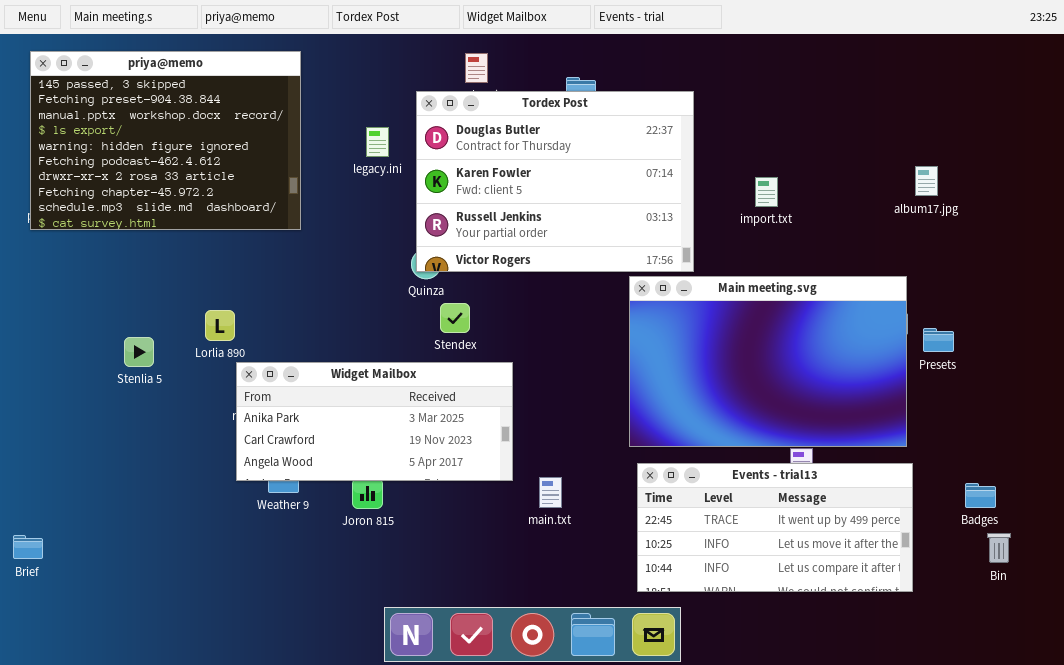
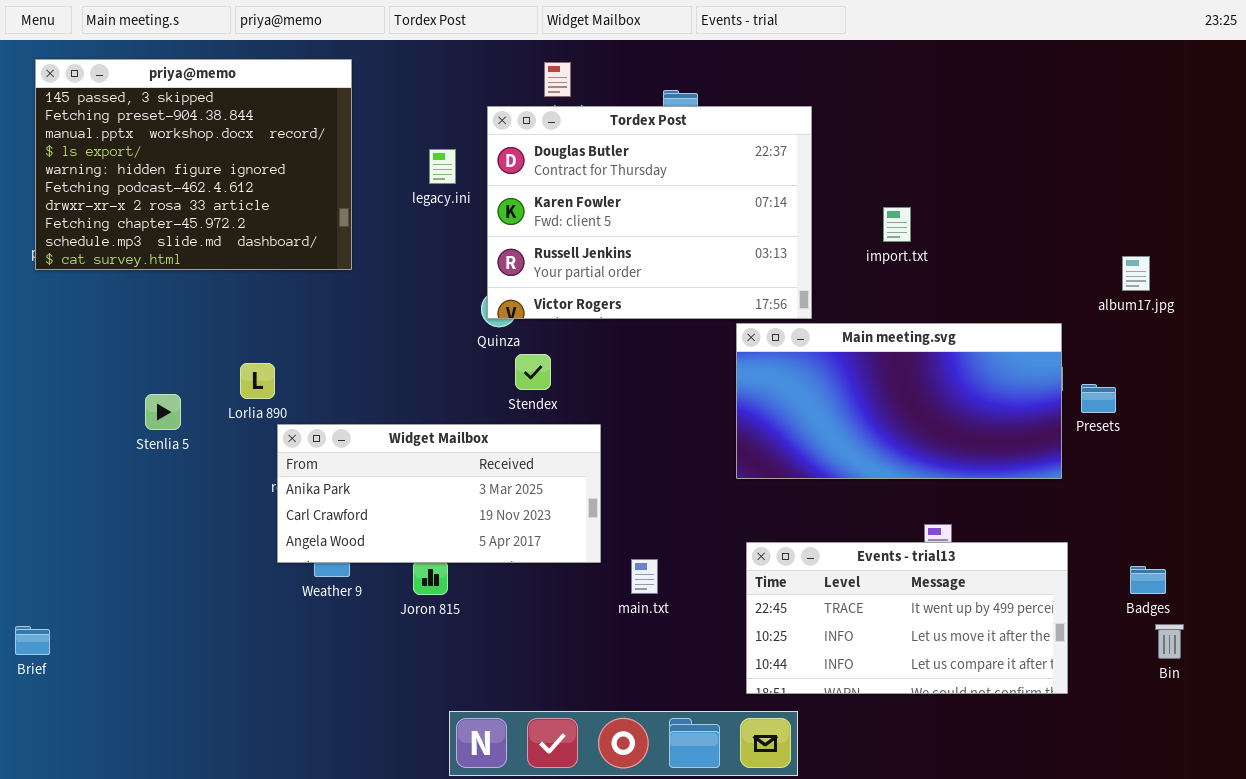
album17.jpg: [915,166,938,196] -> [1122,256,1150,291], moved
Main meeting.svg: [629,276,907,447] -> [736,323,1062,479], resized

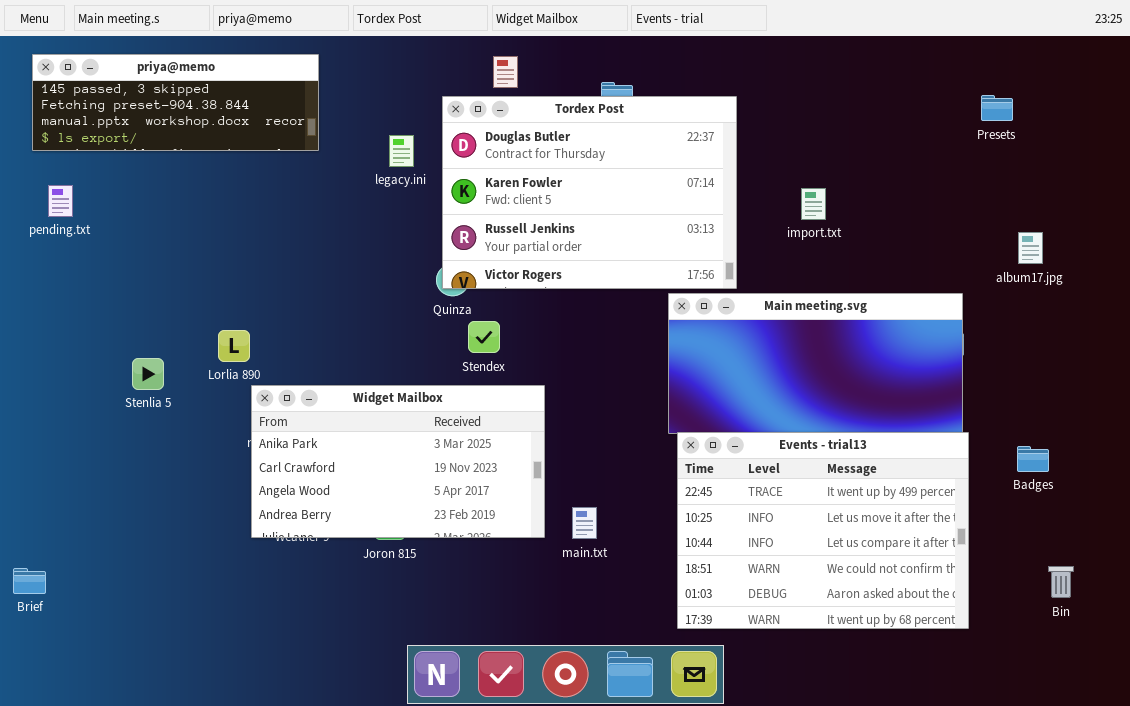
priya@memo: [35,59,352,270] -> [32,54,319,151], resized
Presets: [1081,384,1116,413] -> [981,95,1013,121], moved
Widget Mailbox: [277,424,601,563] -> [251,385,545,538], resized
Events - trial13: [746,542,1068,694] -> [677,432,969,629], resized
Badges: [1130,566,1166,594] -> [1017,446,1049,472], moved

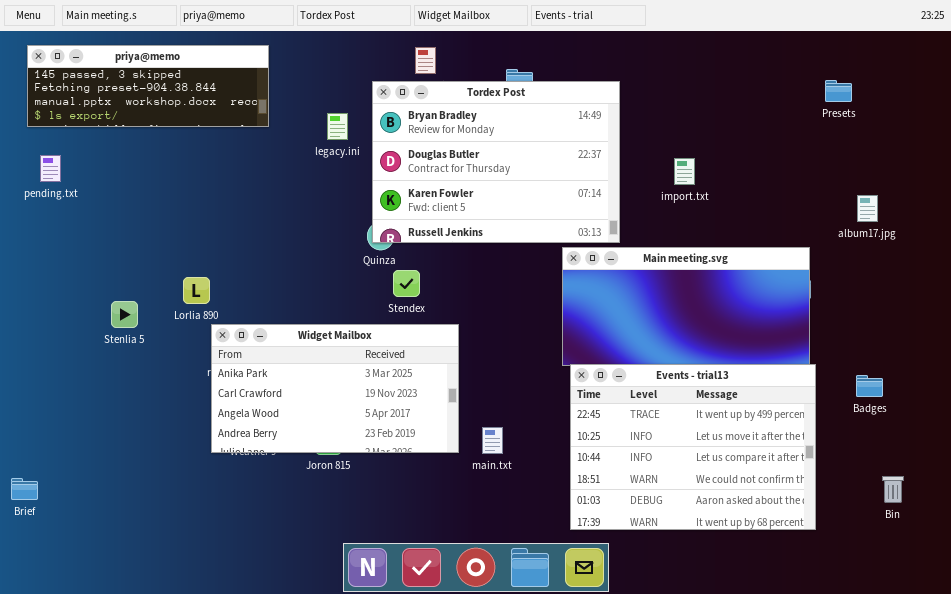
Tordex Post: [442,96,737,289] -> [372,81,620,243], scrolled up 1 row

